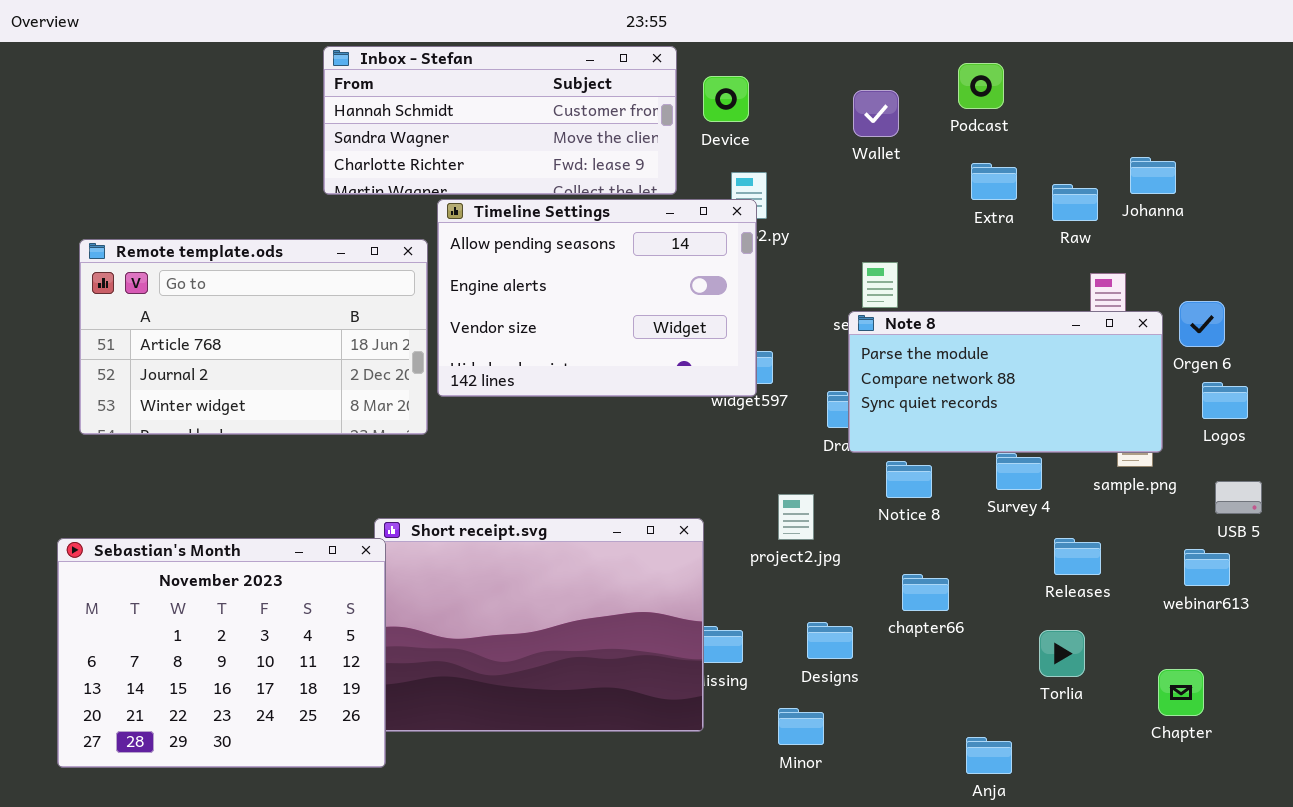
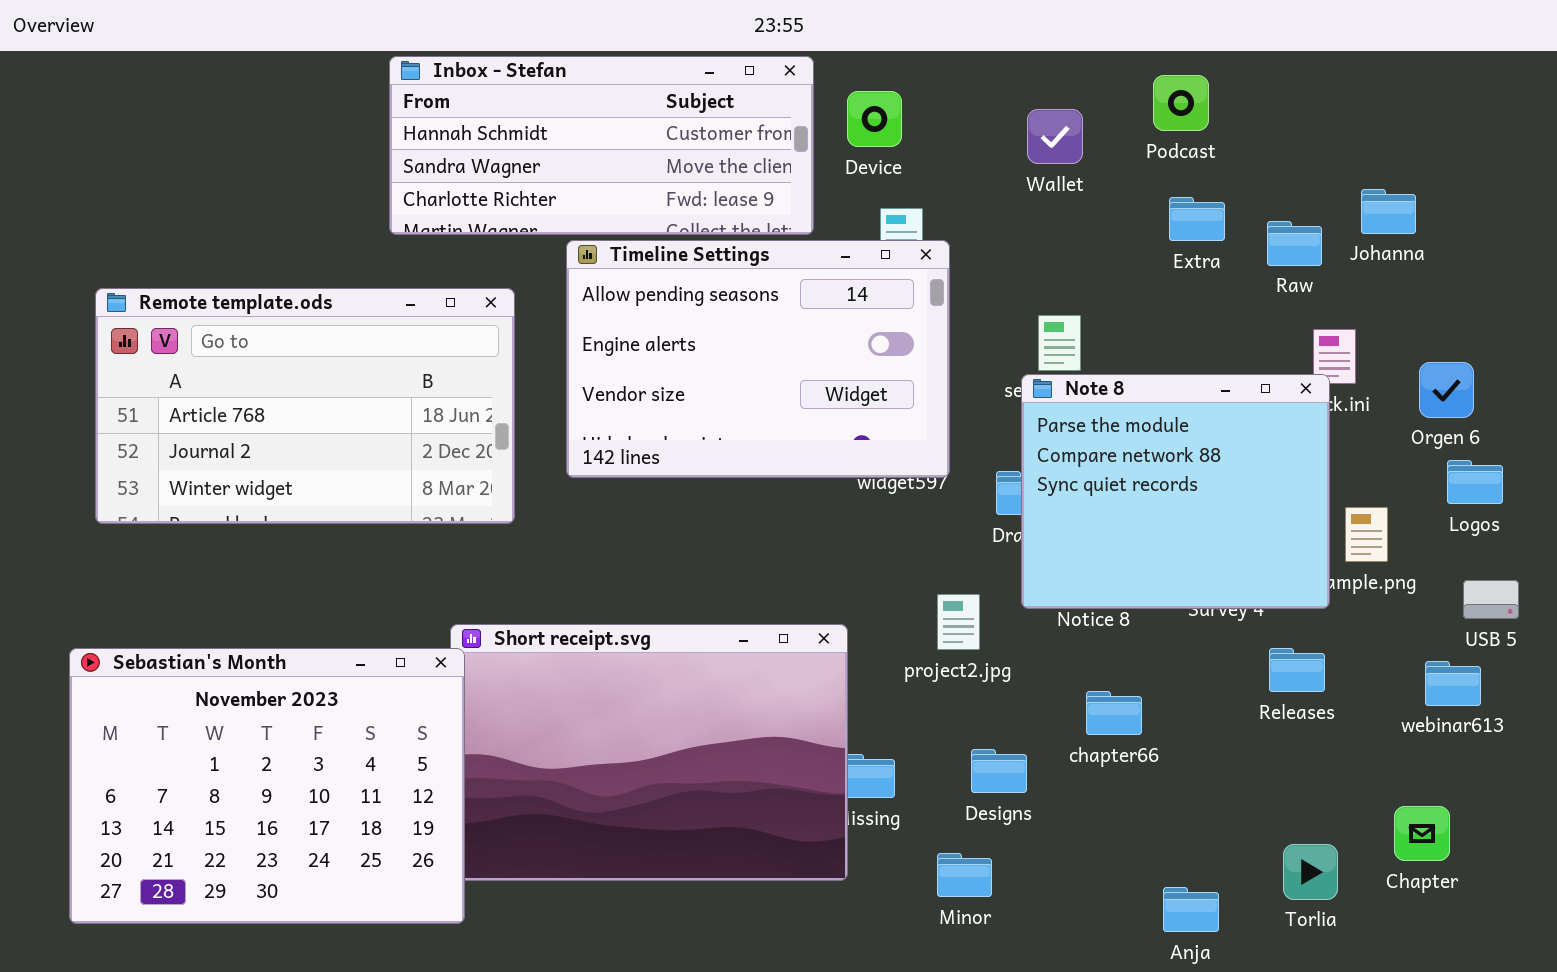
Timeline Settings: [437,199,757,397] -> [566,240,950,478], moved
Note 8: [848,311,1163,453] -> [1021,374,1330,609], resized
Torlia: [1039,630,1085,677] -> [1283,844,1338,900], moved

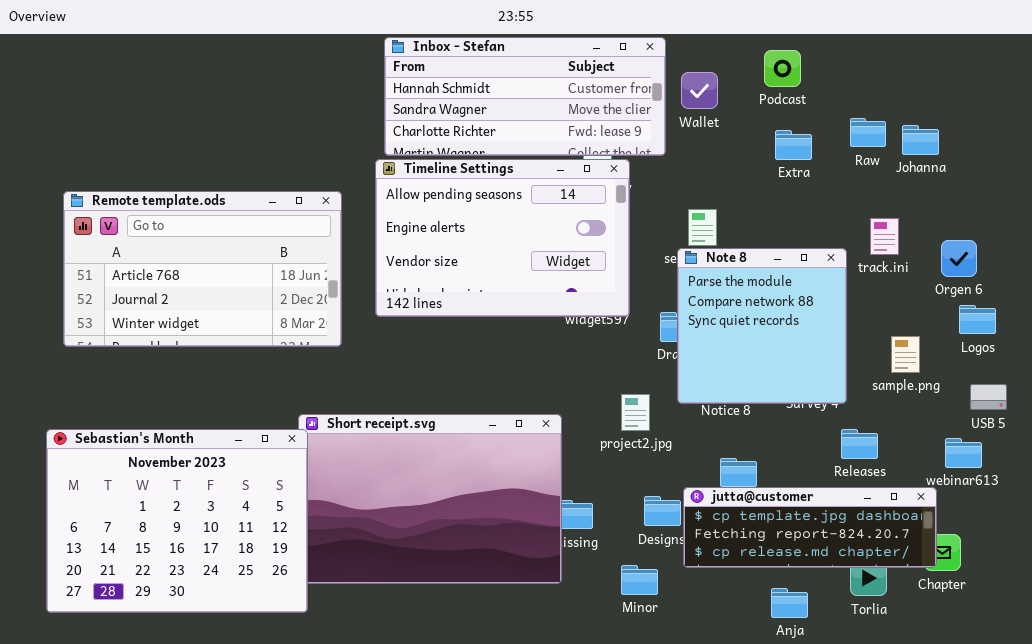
Inbox - Stefan: [389,56,814,235] -> [384,37,666,156], moved
Raw: [1267,221,1322,266] -> [850,118,886,147], moved
Note 8: [1021,374,1330,609] -> [677,248,847,404], resized
jutta@customer: none -> [683,487,937,568], opened

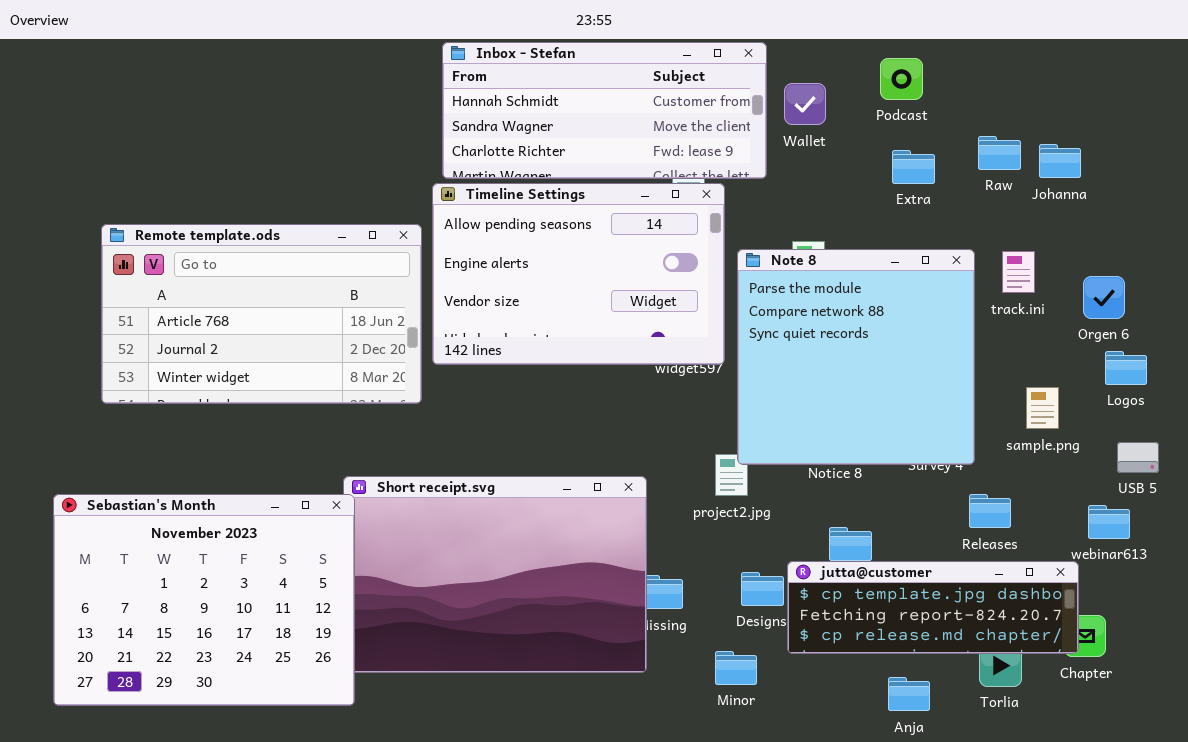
Remote template.ods: [63,191,342,347] -> [101,224,422,404], moved
Note 8: [677,248,847,404] -> [737,249,975,465], resized

